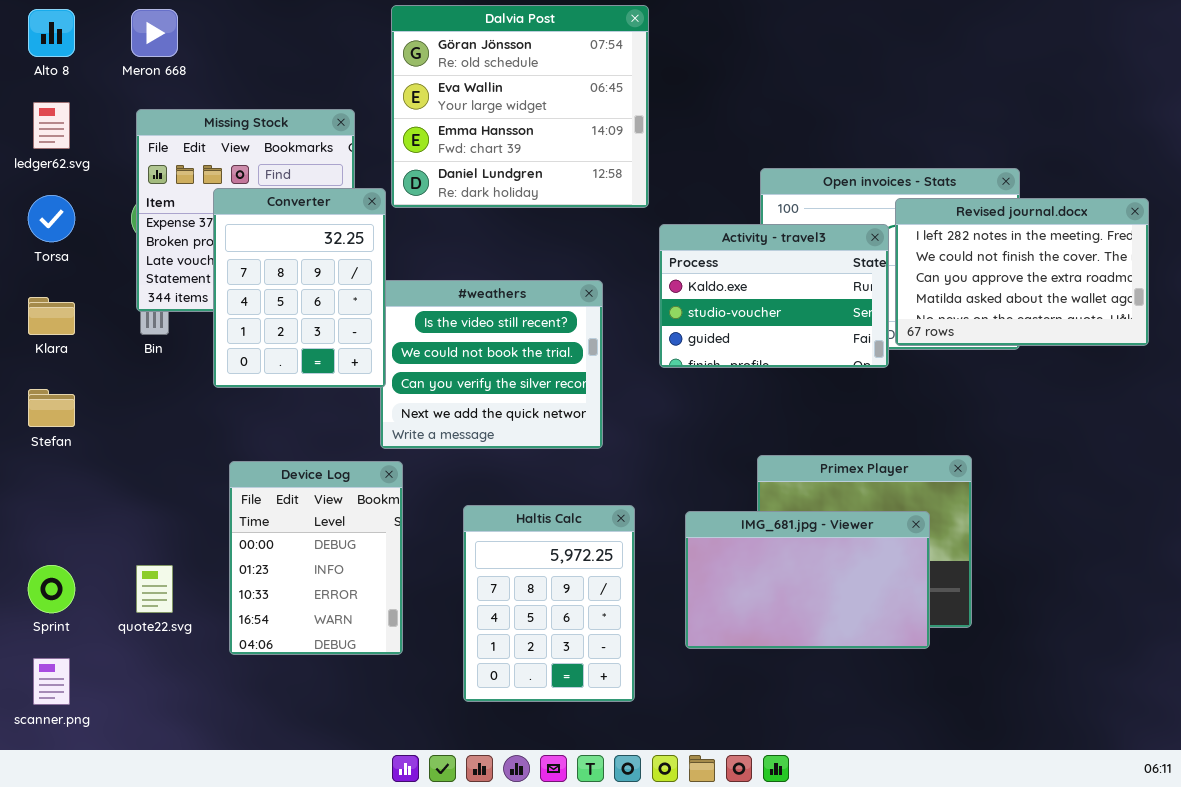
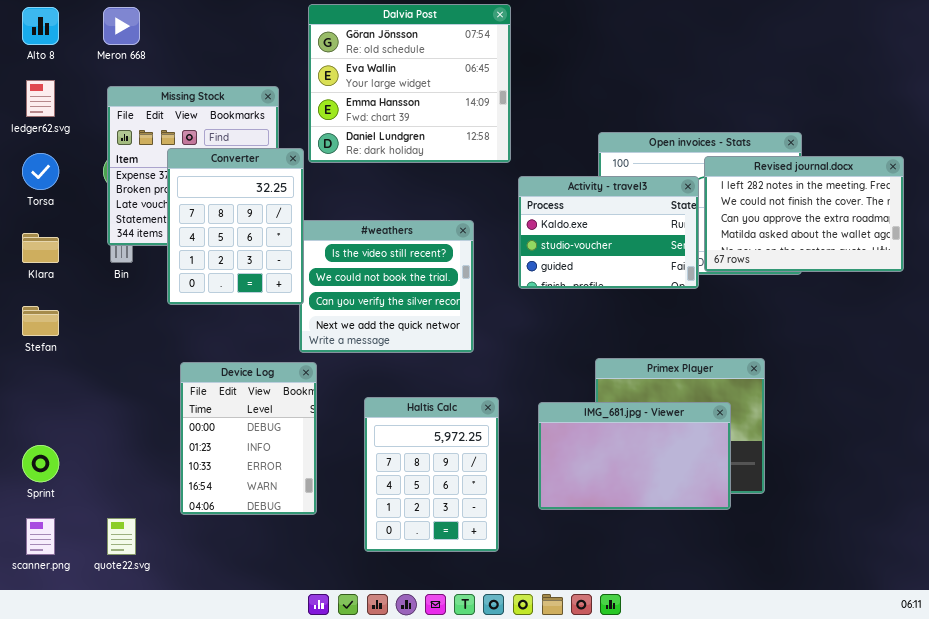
quote22.svg: [136,565,173,613] -> [107,518,136,555], moved

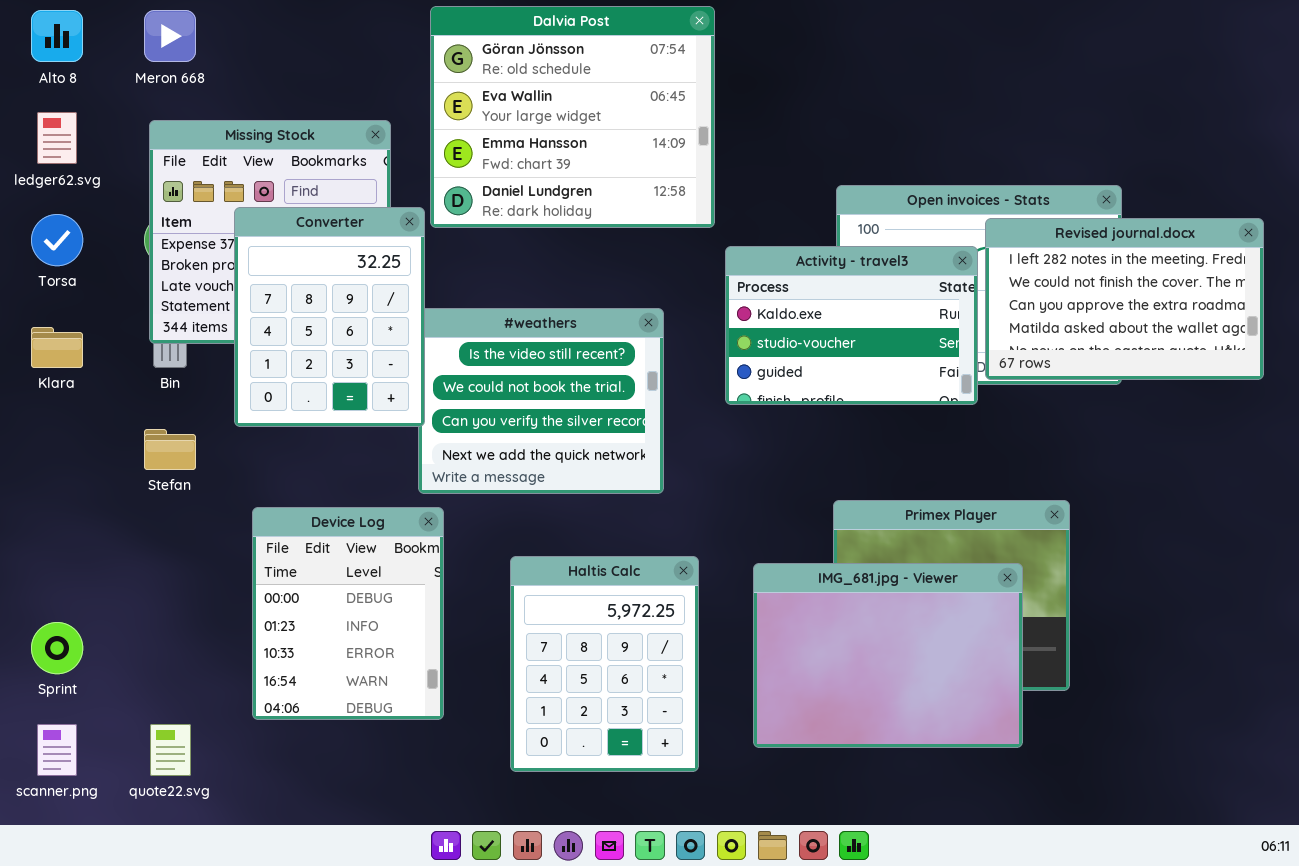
Stefan: [22,306,59,336] -> [144,429,196,470], moved
IMG_681.jpg - Viewer: [538,402,731,510] -> [753,563,1023,748], resized

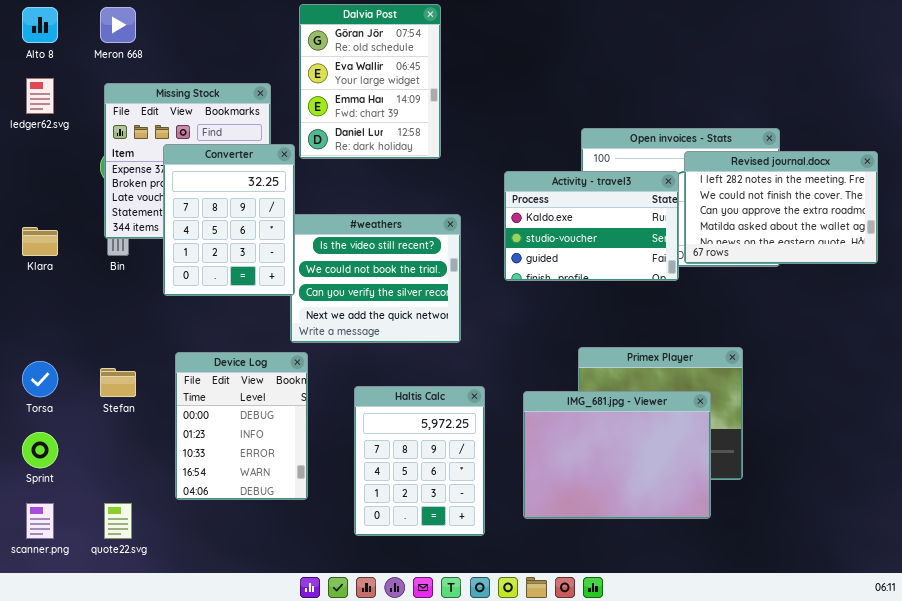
Dalvia Post: [430,6,715,228] -> [299,4,441,159], resized
Torsa: [31,214,83,266] -> [22,361,58,397], moved
Stefan: [144,429,196,470] -> [100,368,136,397], moved

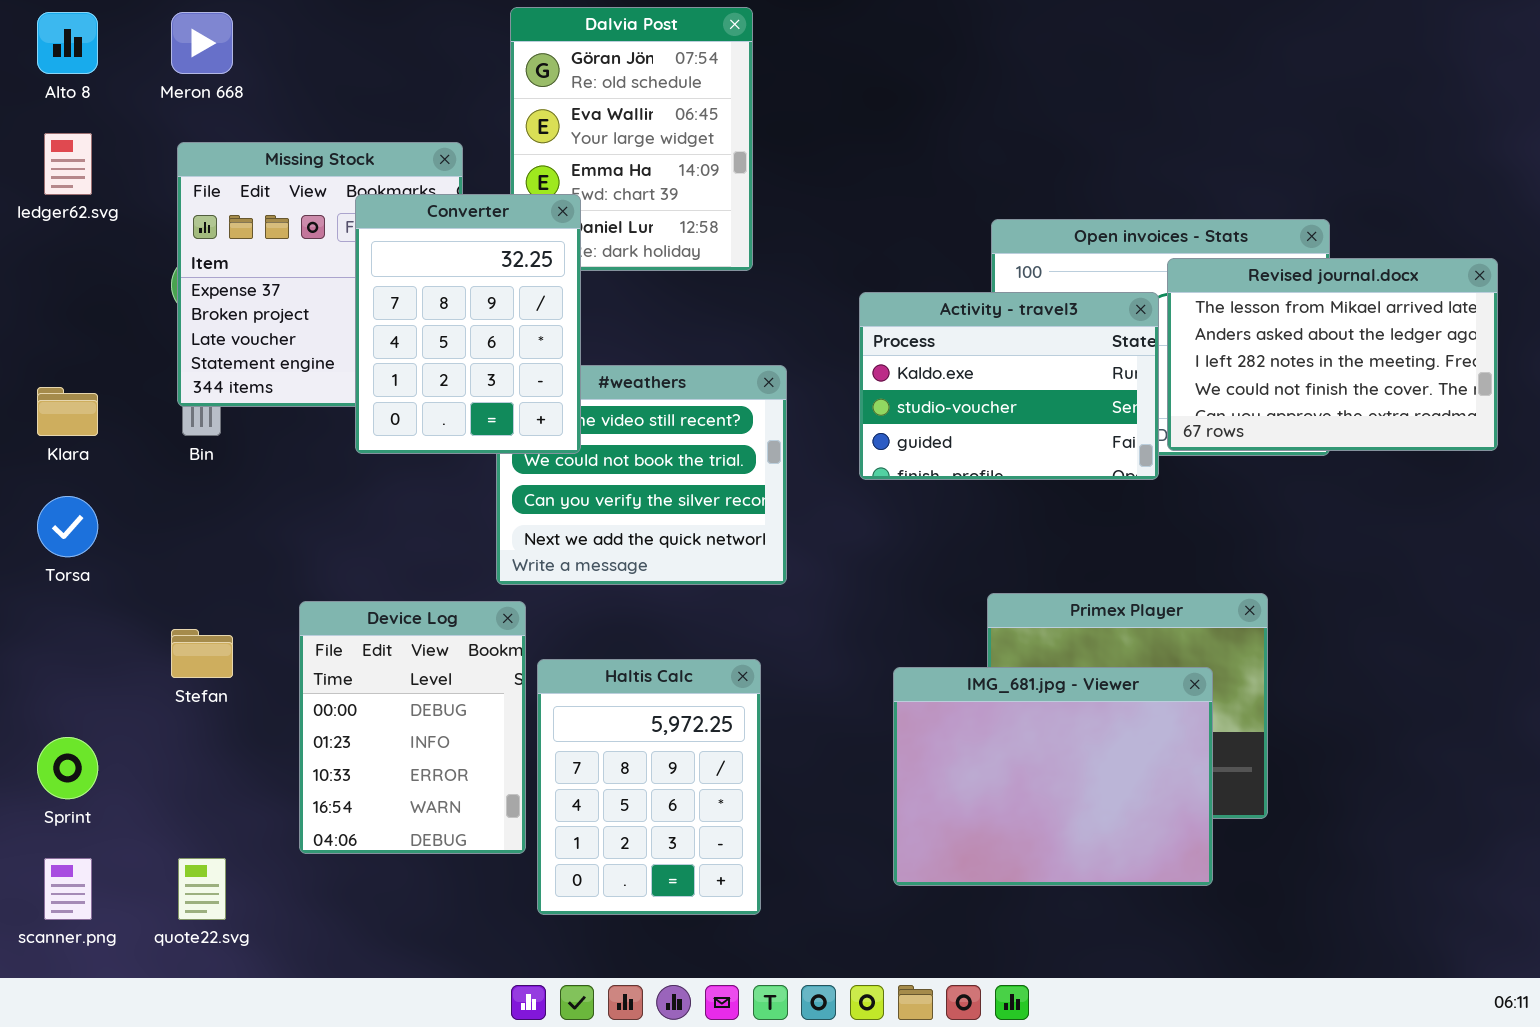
Converter: [163,144,295,296] -> [355,194,581,454], moved
Revised journal.docx: [684,151,878,264] -> [1167,258,1498,451], scrolled up 2 rows
Torsa: [22,361,58,397] -> [37,496,98,557], moved
Haltis Calc: [354,386,485,536] -> [537,659,761,915], moved

